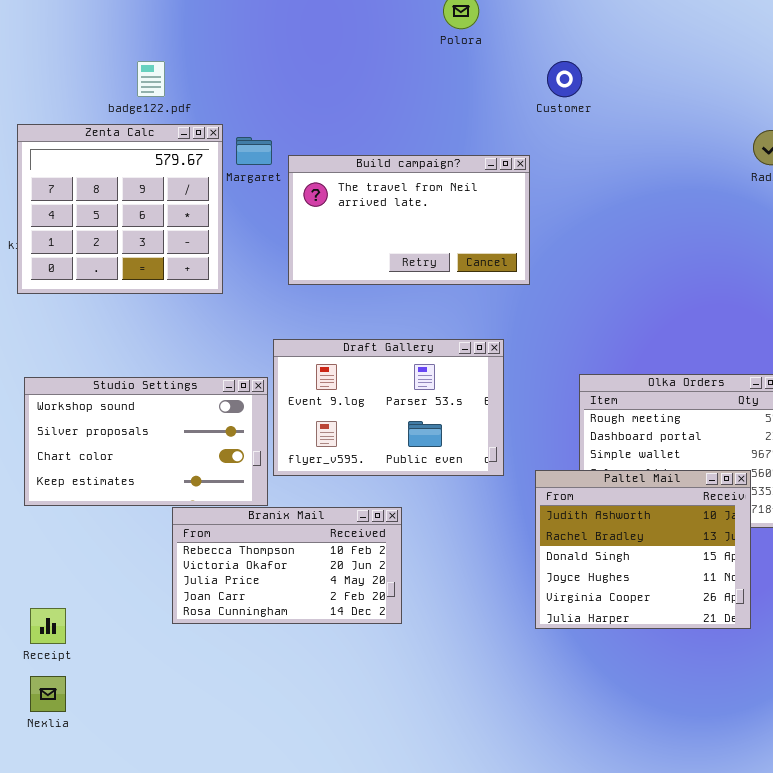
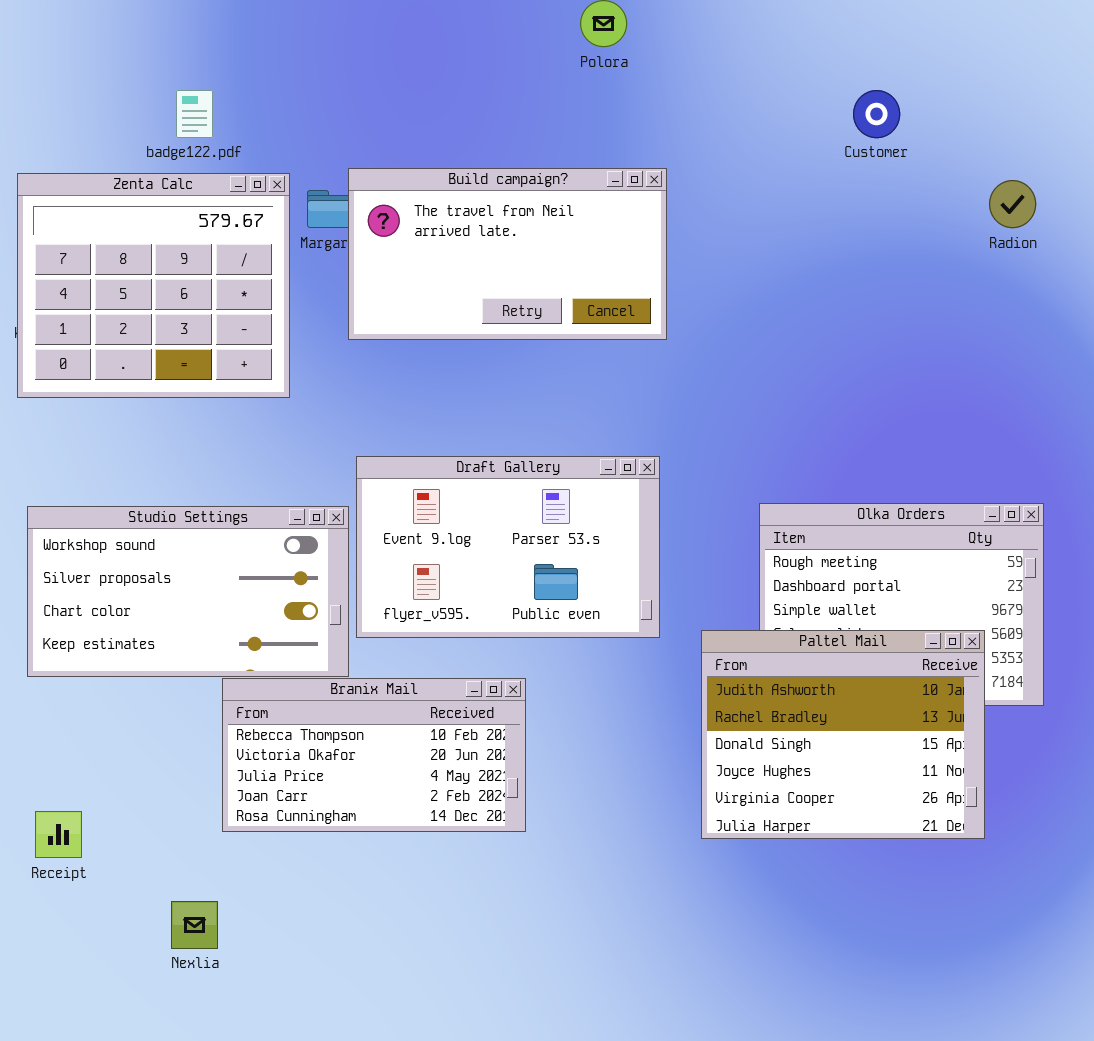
Customer: [547,61,582,97] -> [853,90,900,138], moved
Build campaign?: [288,155,530,285] -> [348,168,667,340], moved
Nexlia: [30,676,66,712] -> [171,901,218,949], moved

